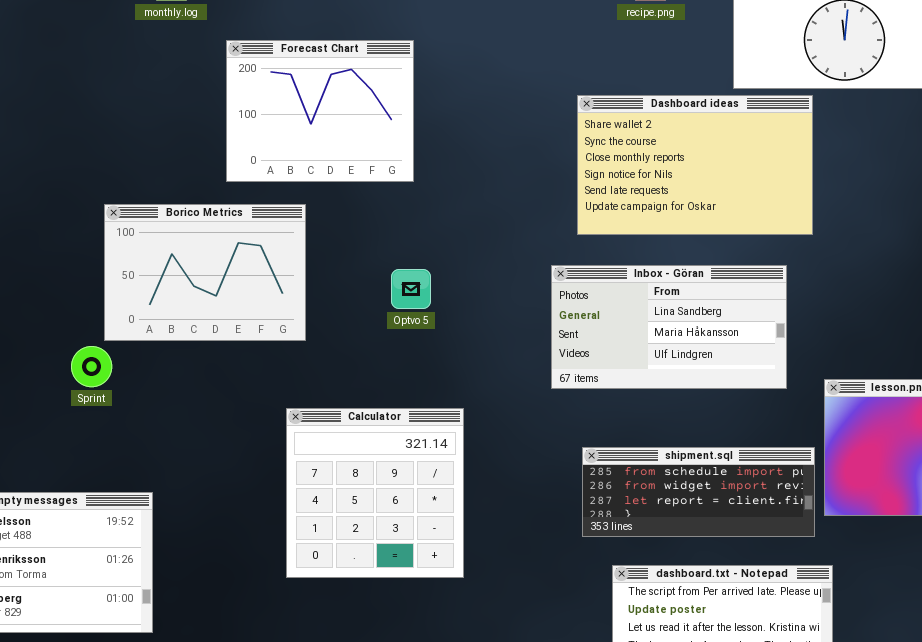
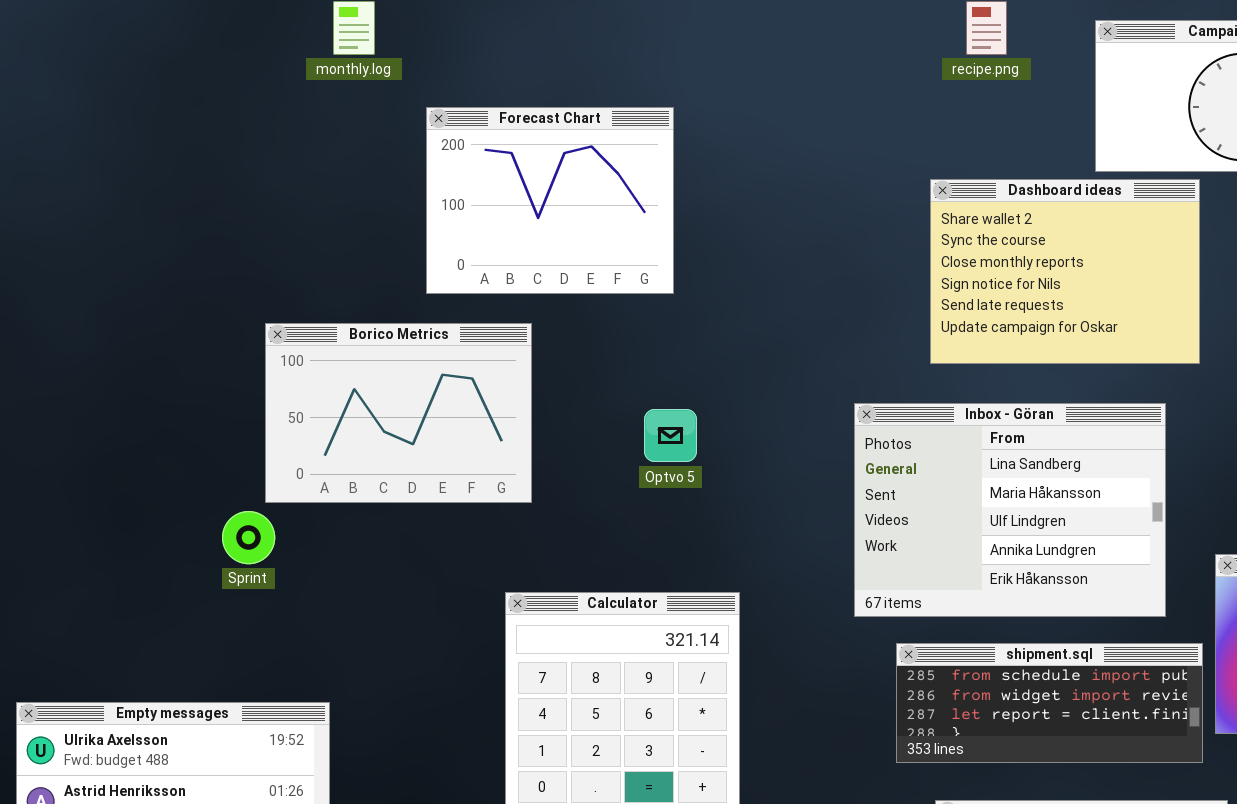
Dashboard ideas: [577,95,813,235] -> [930,179,1200,364], resized
Inbox - Göran: [551,265,787,389] -> [854,403,1166,617], resized

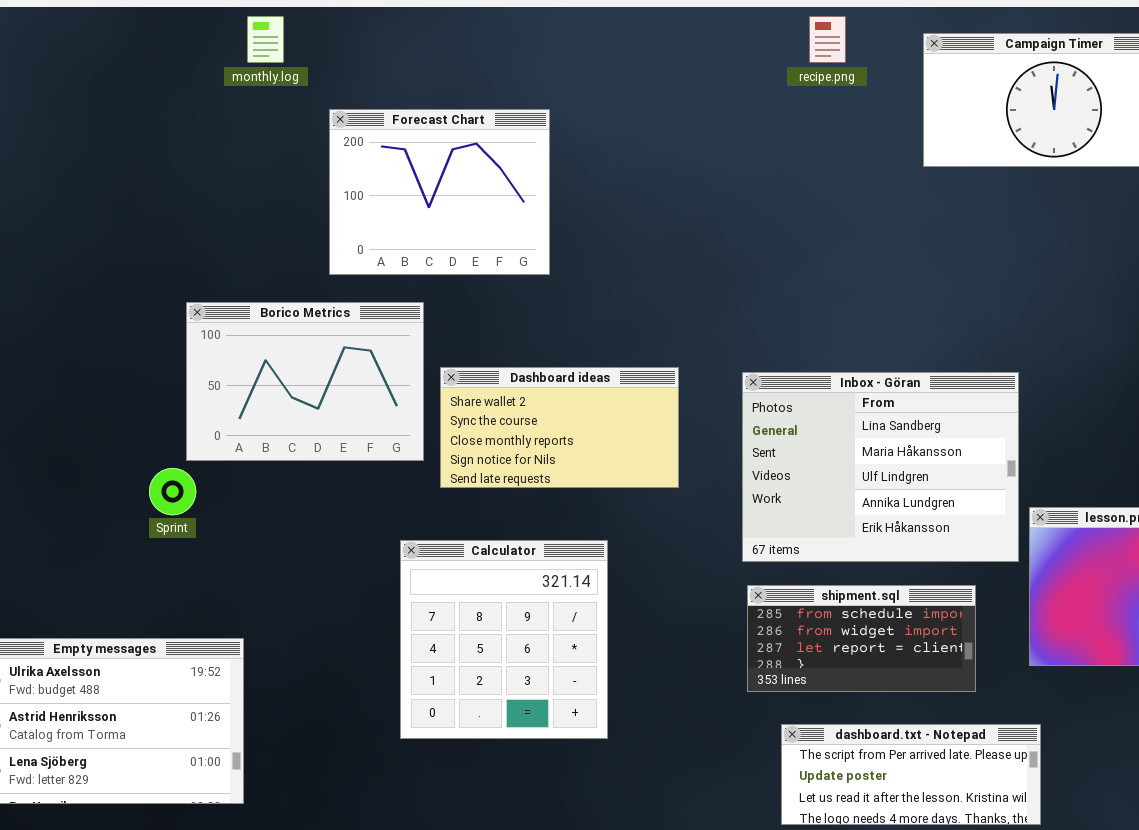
Dashboard ideas: [930,179,1200,364] -> [440,367,679,488], moved, resized
Inbox - Göran: [854,403,1166,617] -> [742,372,1019,562], moved
shipment.sql: [896,643,1203,763] -> [747,585,976,692], resized

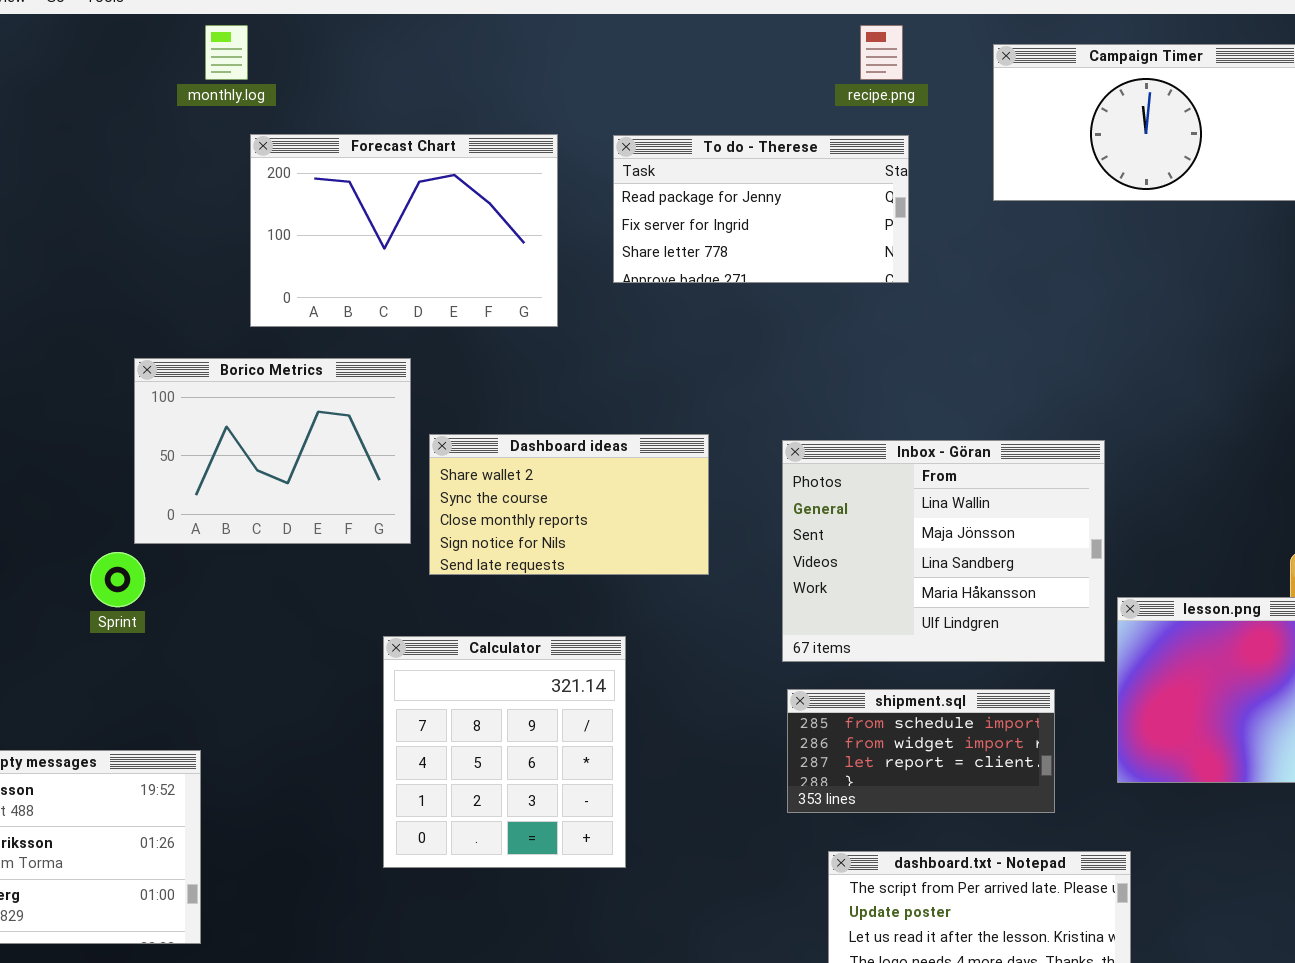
Forecast Chart: [329,109,550,275] -> [250,134,558,327], resized
To do - Therese: none -> [613,135,909,283], opened
Inbox - Göran: [742,372,1019,562] -> [782,440,1105,662], scrolled up 2 rows

